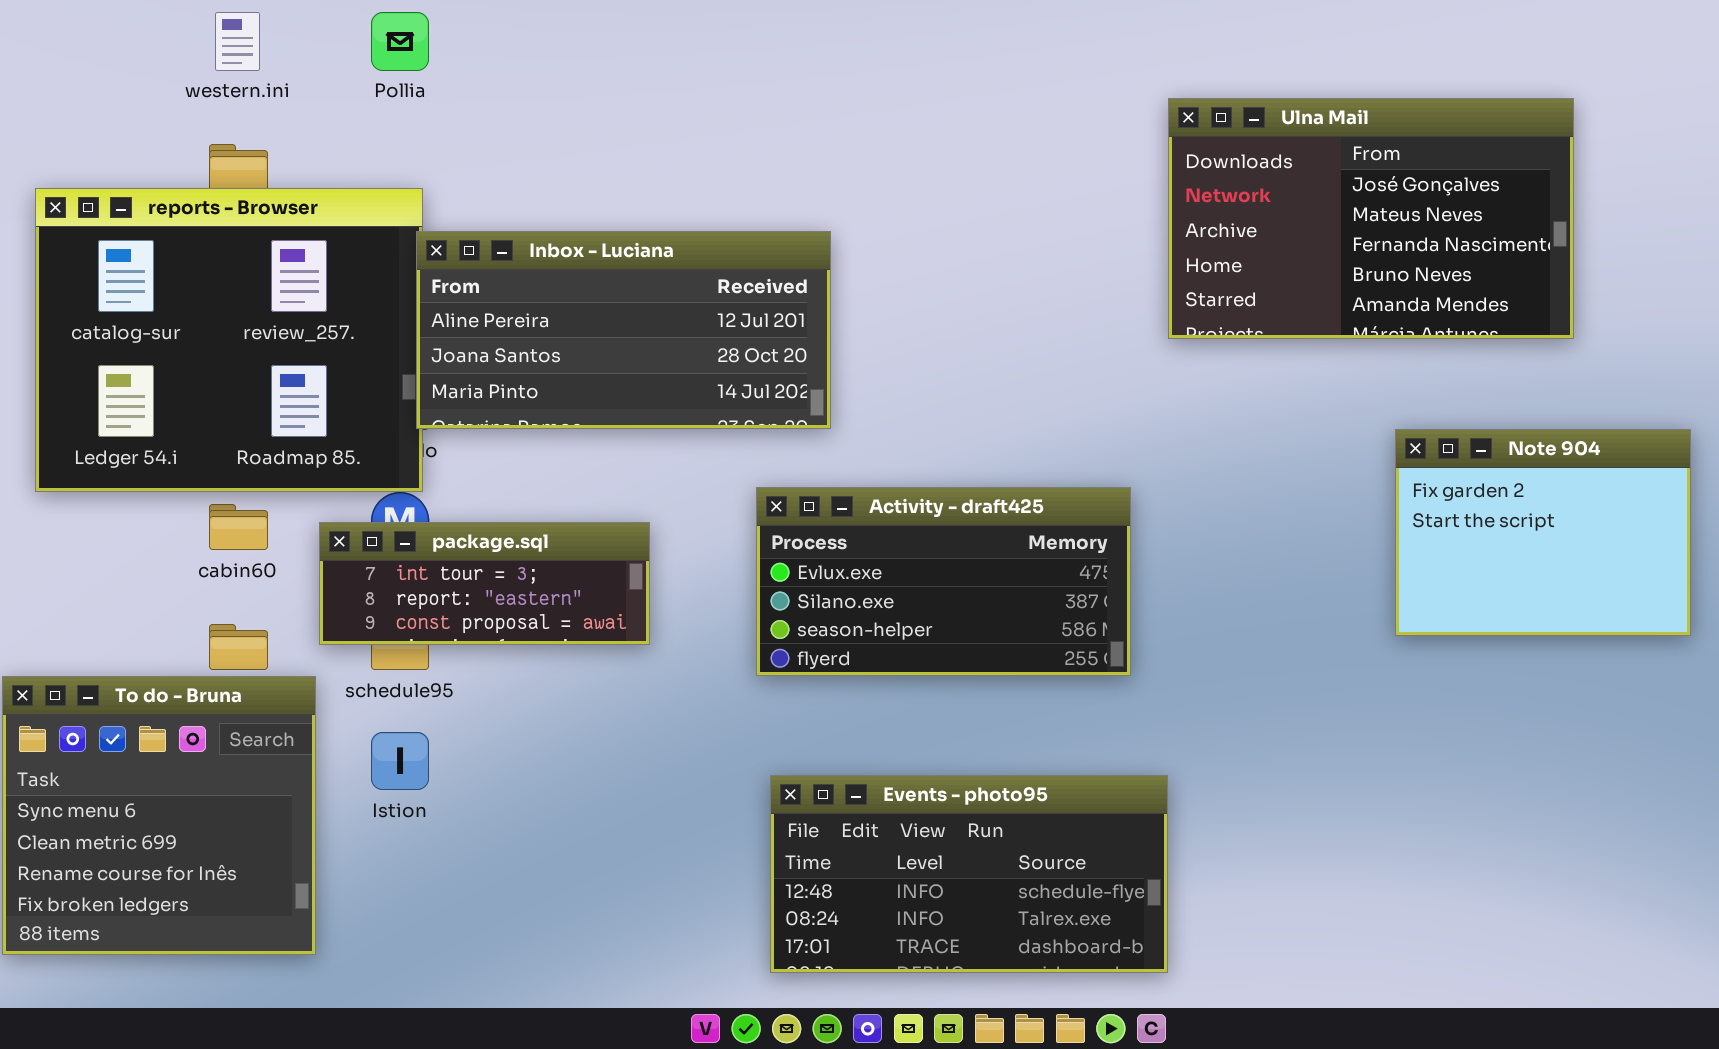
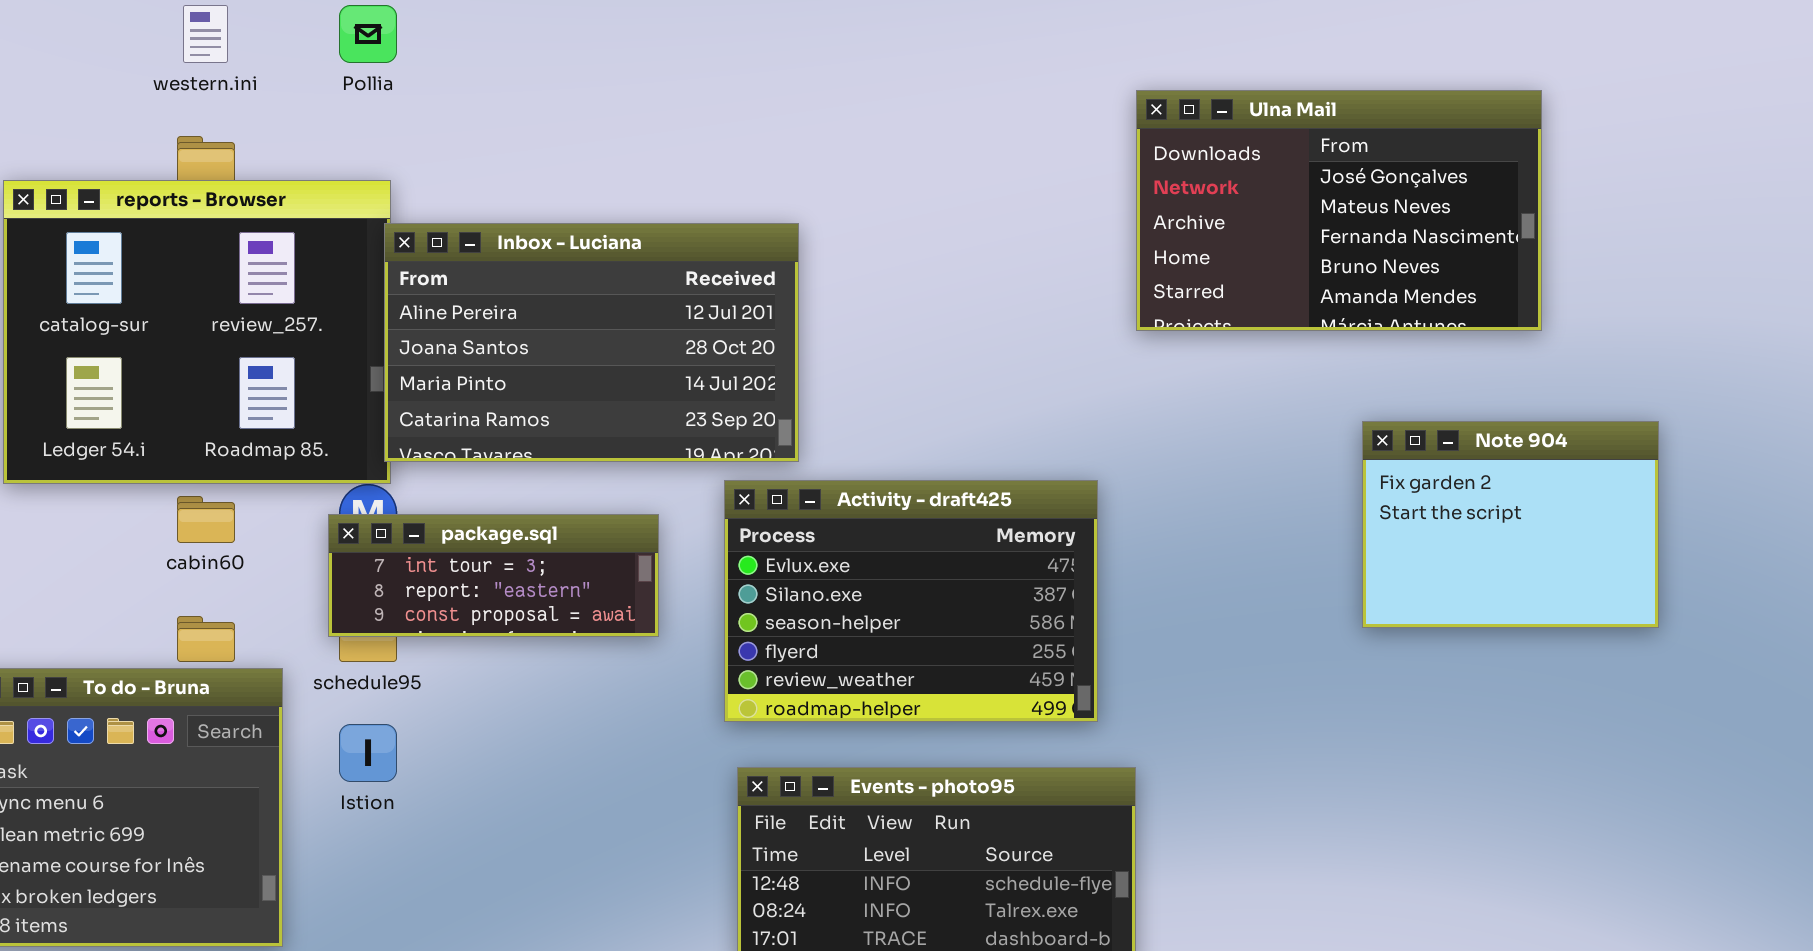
Inbox - Luciana: [416,231,831,429] -> [384,223,799,462], resized
Activity - draft425: [756,487,1131,676] -> [724,480,1098,722], resized
package.sql: [319,522,650,645] -> [328,514,659,637], moved

